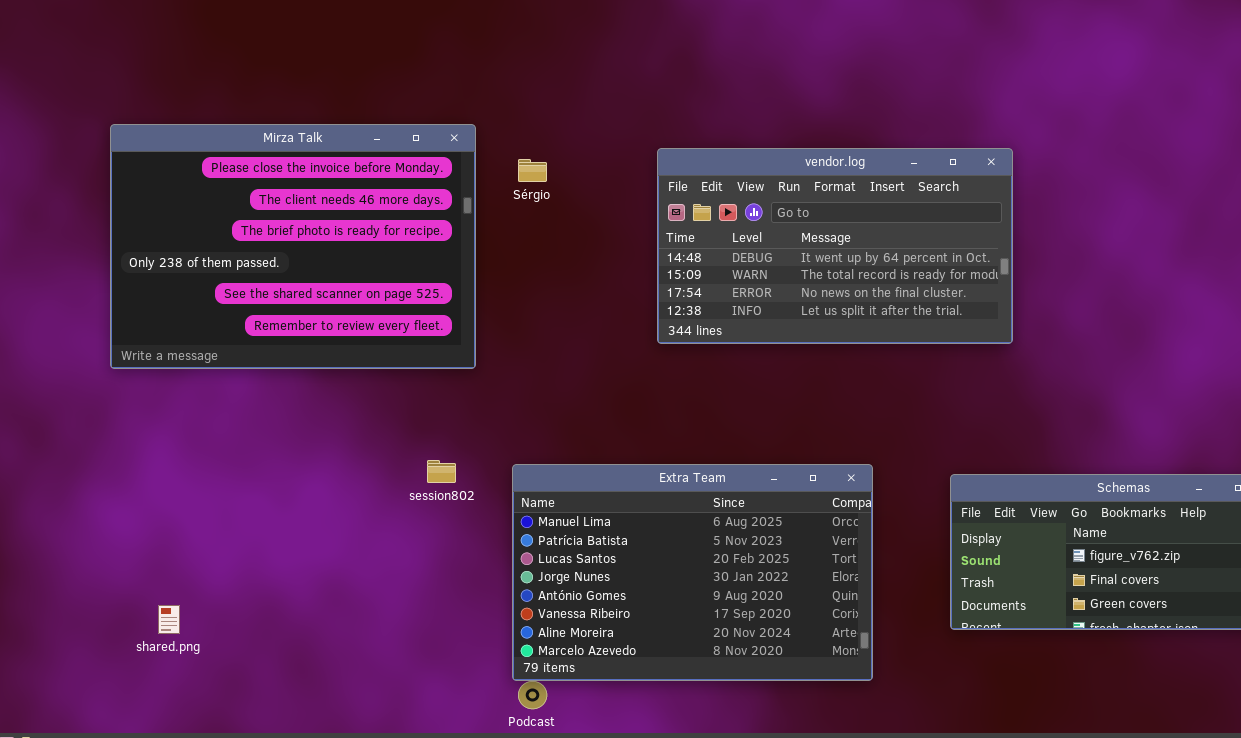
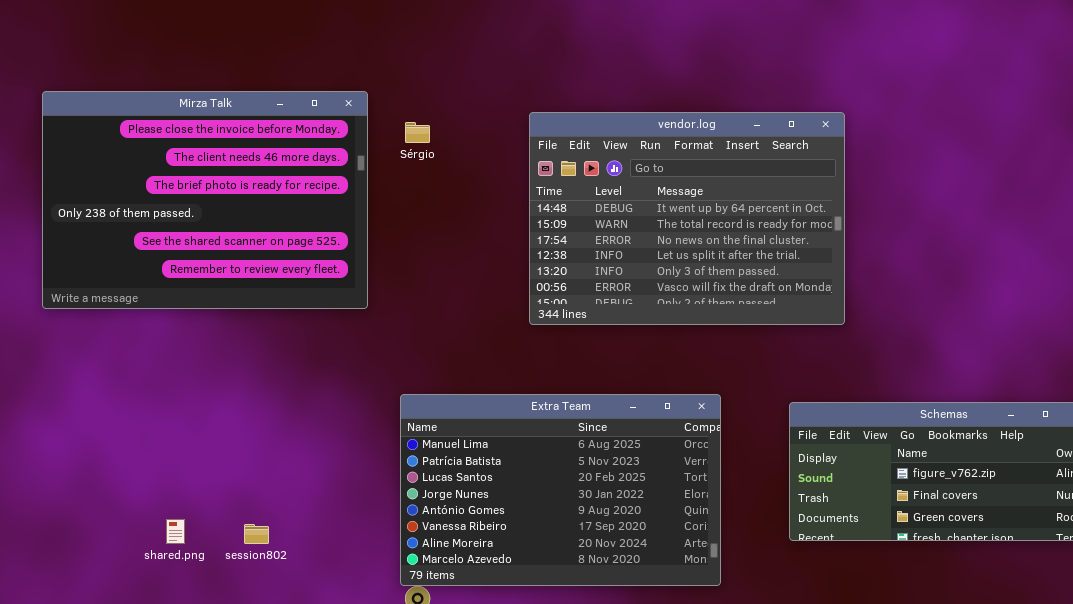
vendor.log: [657,148,1013,344] -> [529,112,845,325], resized
session802: [427,460,456,483] -> [244,524,269,544], moved
shared.png: [158,605,180,634] -> [166,519,185,544], moved

